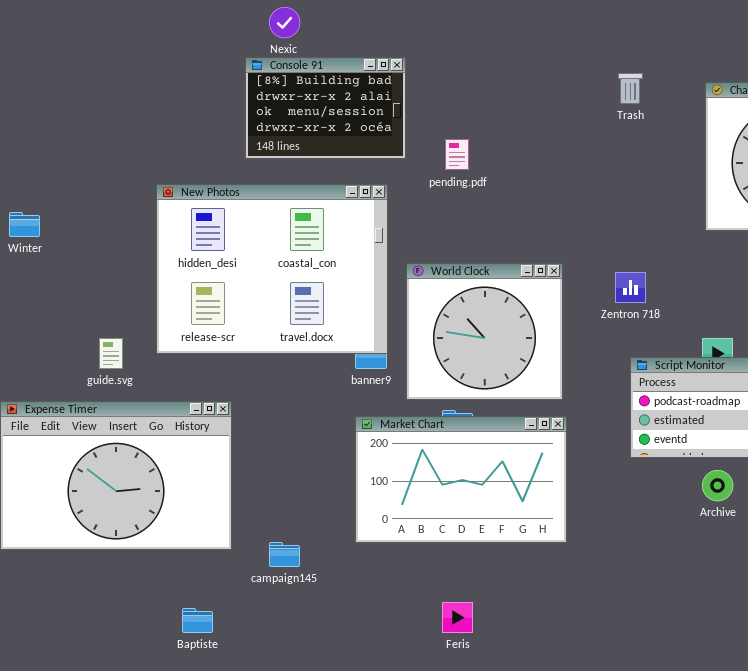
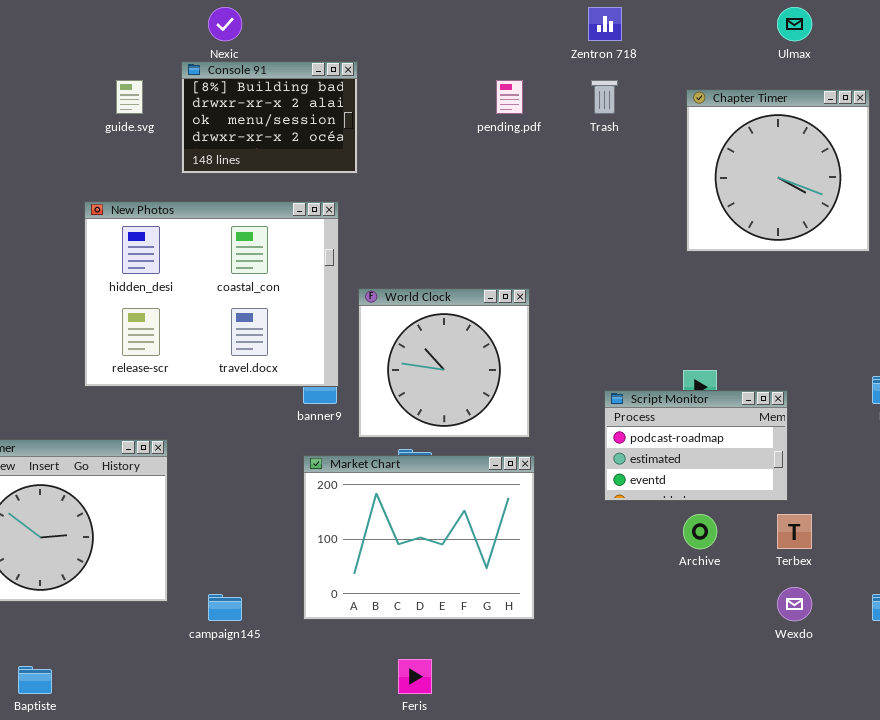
pending.pdf: [445,139,469,170] -> [496,80,523,114], moved
Zentron 718: [615,272,646,303] -> [588,7,622,41], moved
guide.svg: [99,338,123,369] -> [116,80,143,114], moved
Market Chart: [355,416,567,543] -> [303,455,535,620], resized
Baptiste: [182,608,213,633] -> [18,666,52,694], moved

